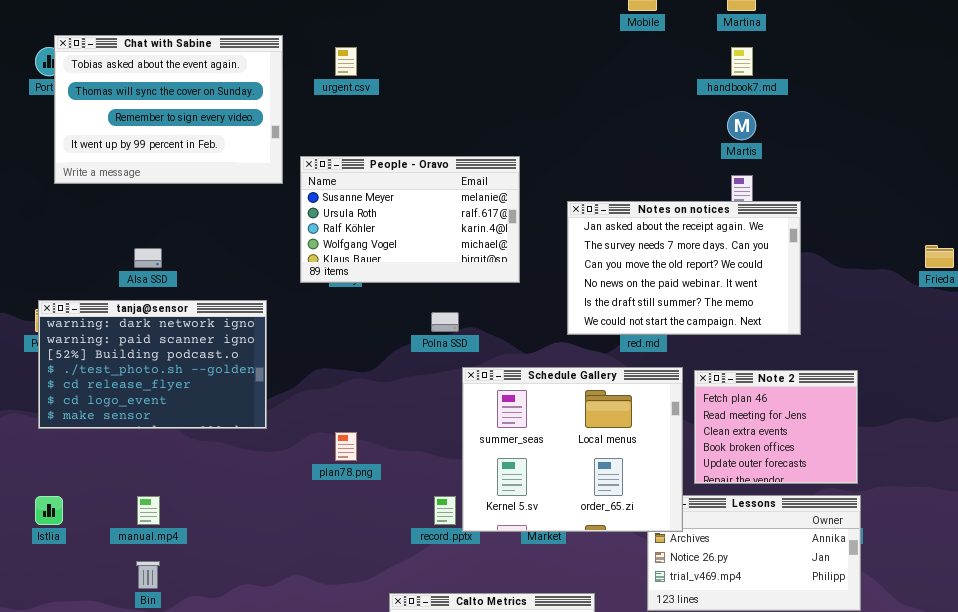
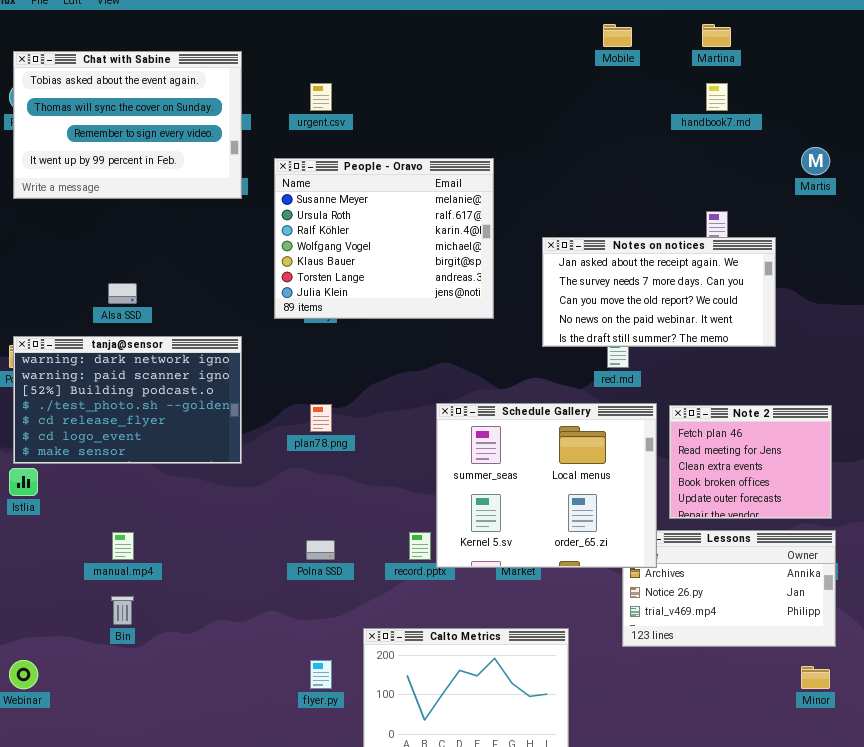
Chat with Sabine: [54,35,283,184] -> [13,51,242,199], moved
Martis: [727,111,756,140] -> [801,147,830,175], moved
People - Oravo: [300,156,520,283] -> [274,158,494,319], resized
Notes on notices: [567,201,801,335] -> [542,237,776,347], resized
Polna SSD: [431,312,459,332] -> [306,540,335,560], moved
plan78.png: [335,432,357,461] -> [310,404,332,432], moved
Istlia: [35,496,63,525] -> [9,468,38,496], moved

